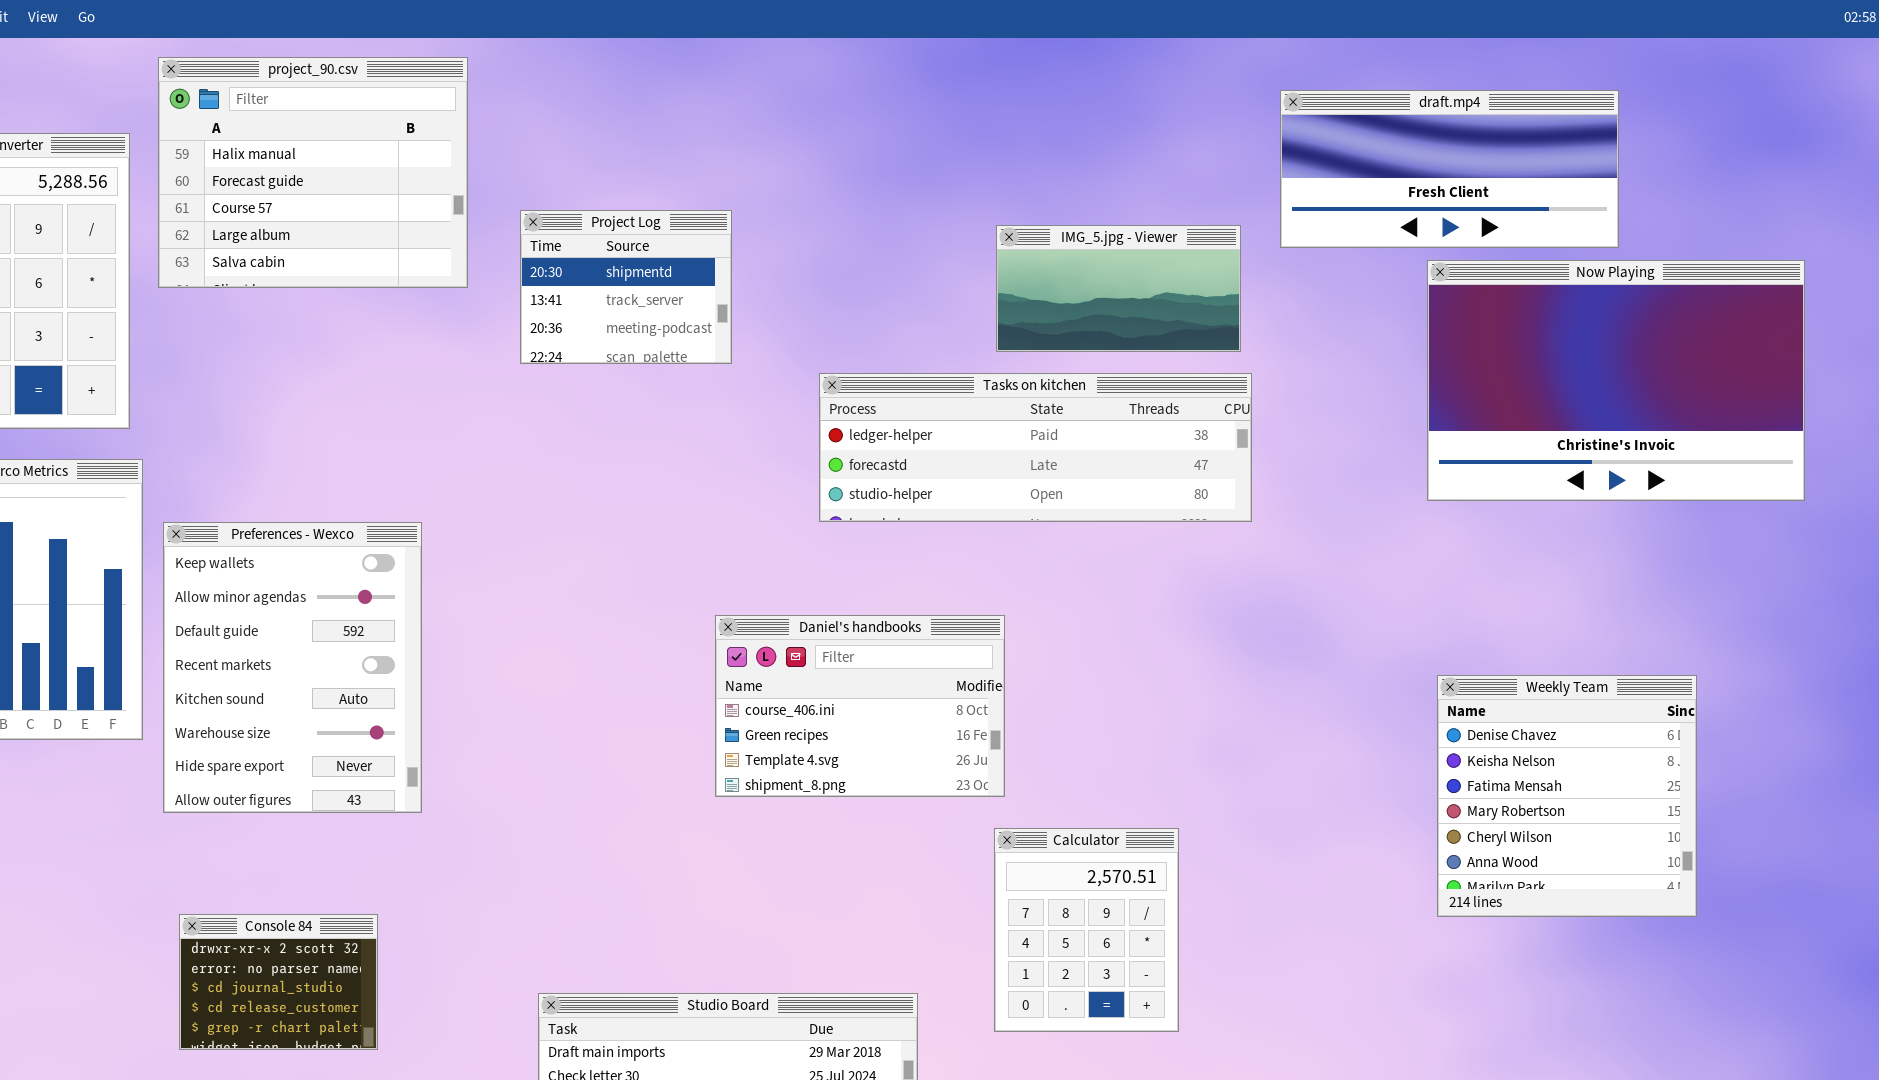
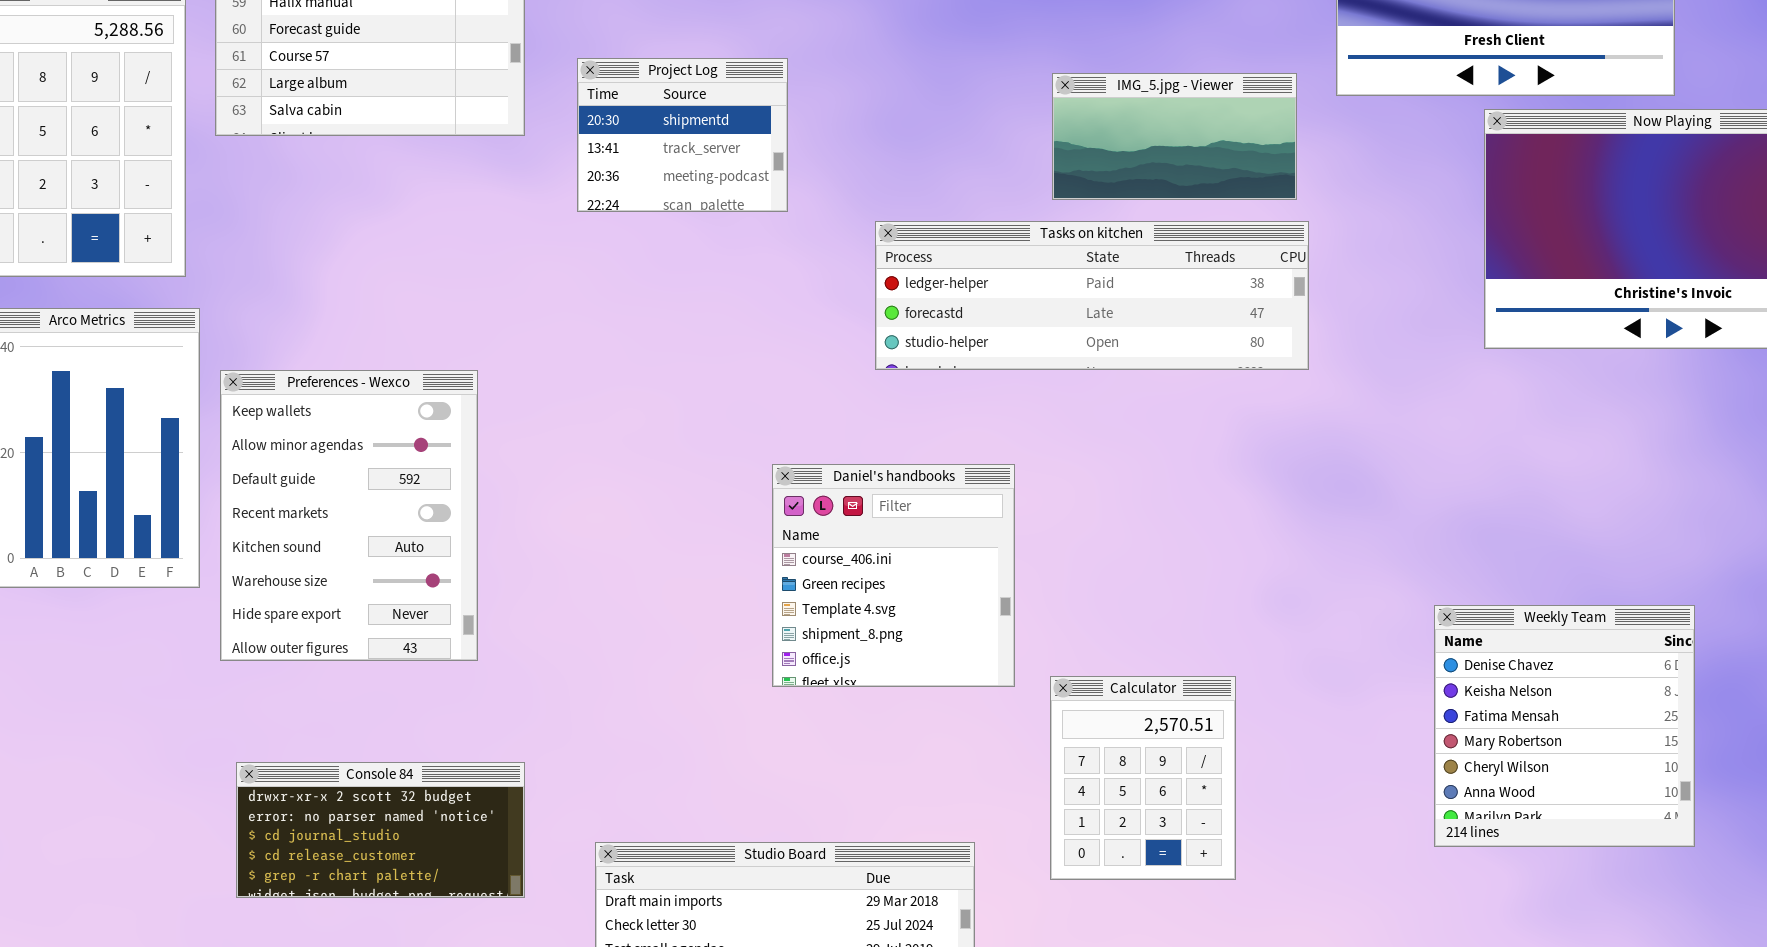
Daniel's handbooks: [715,615,1005,797] -> [772,464,1015,687], resized
Weekly Team: [1437,675,1697,917] -> [1434,605,1695,847], moved
Console 84: [179,914,378,1050] -> [236,762,525,898], resized

